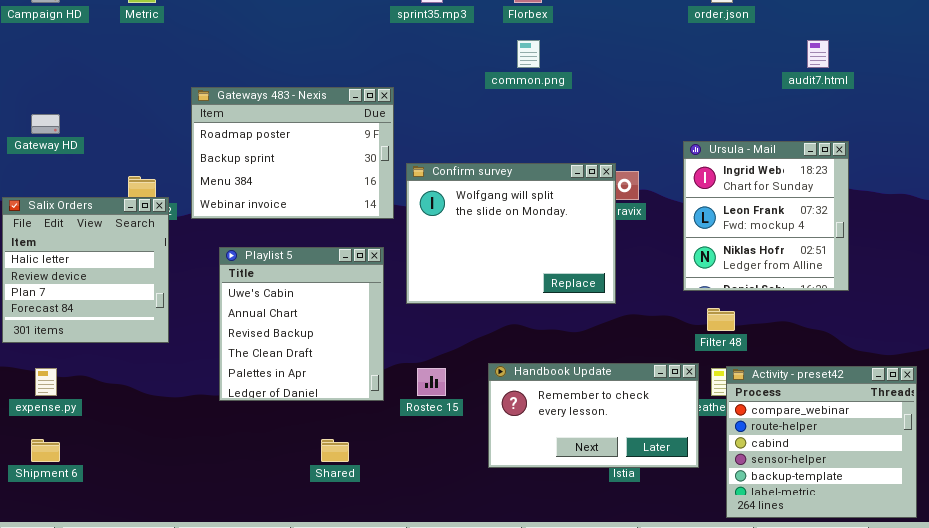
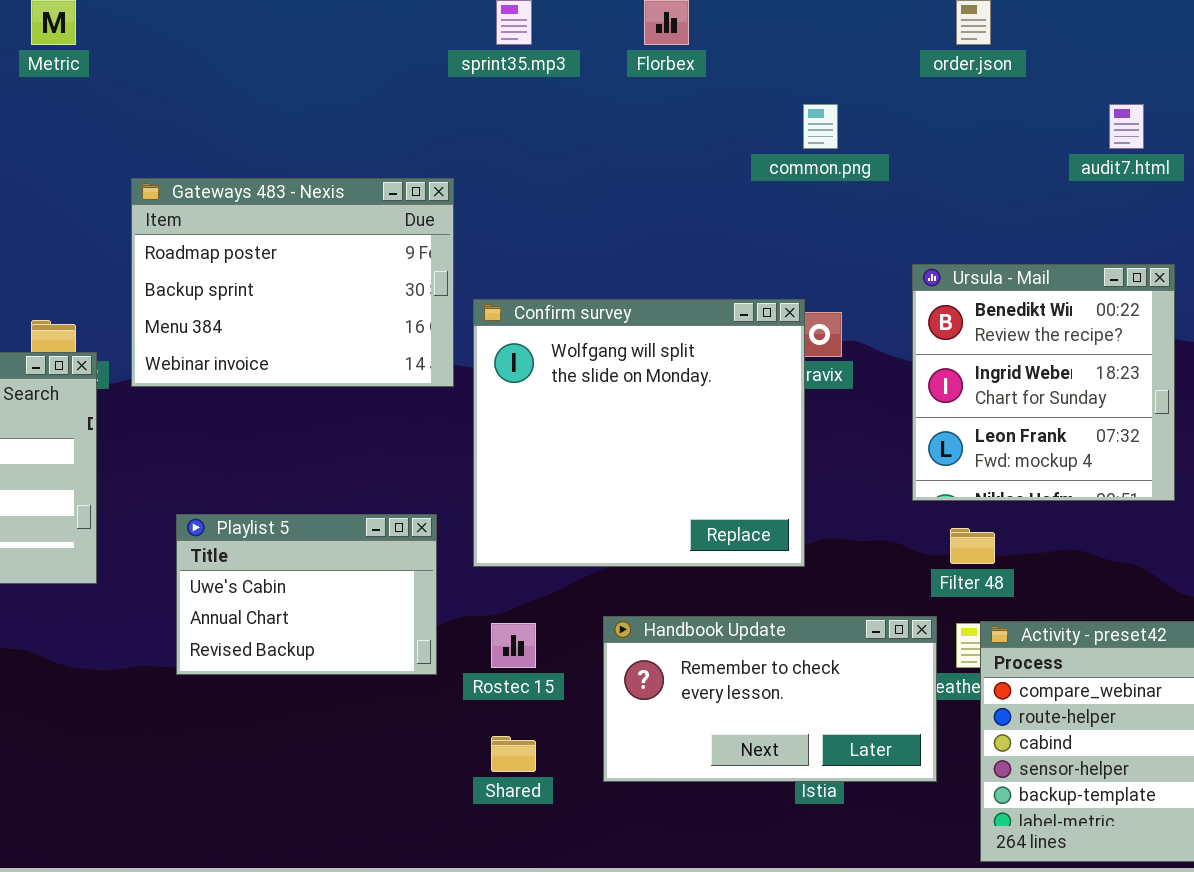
common.png: [517,40,540,68] -> [803,104,838,149], moved
Ursula - Mail: [683,141,849,291] -> [912,264,1175,501], scrolled up 1 row
Confirm survey: [406,163,616,304] -> [473,299,805,567], resized
Playlist 5: [219,247,384,401] -> [176,514,437,675], resized
Shared: [321,439,349,462] -> [491,736,536,772], moved

